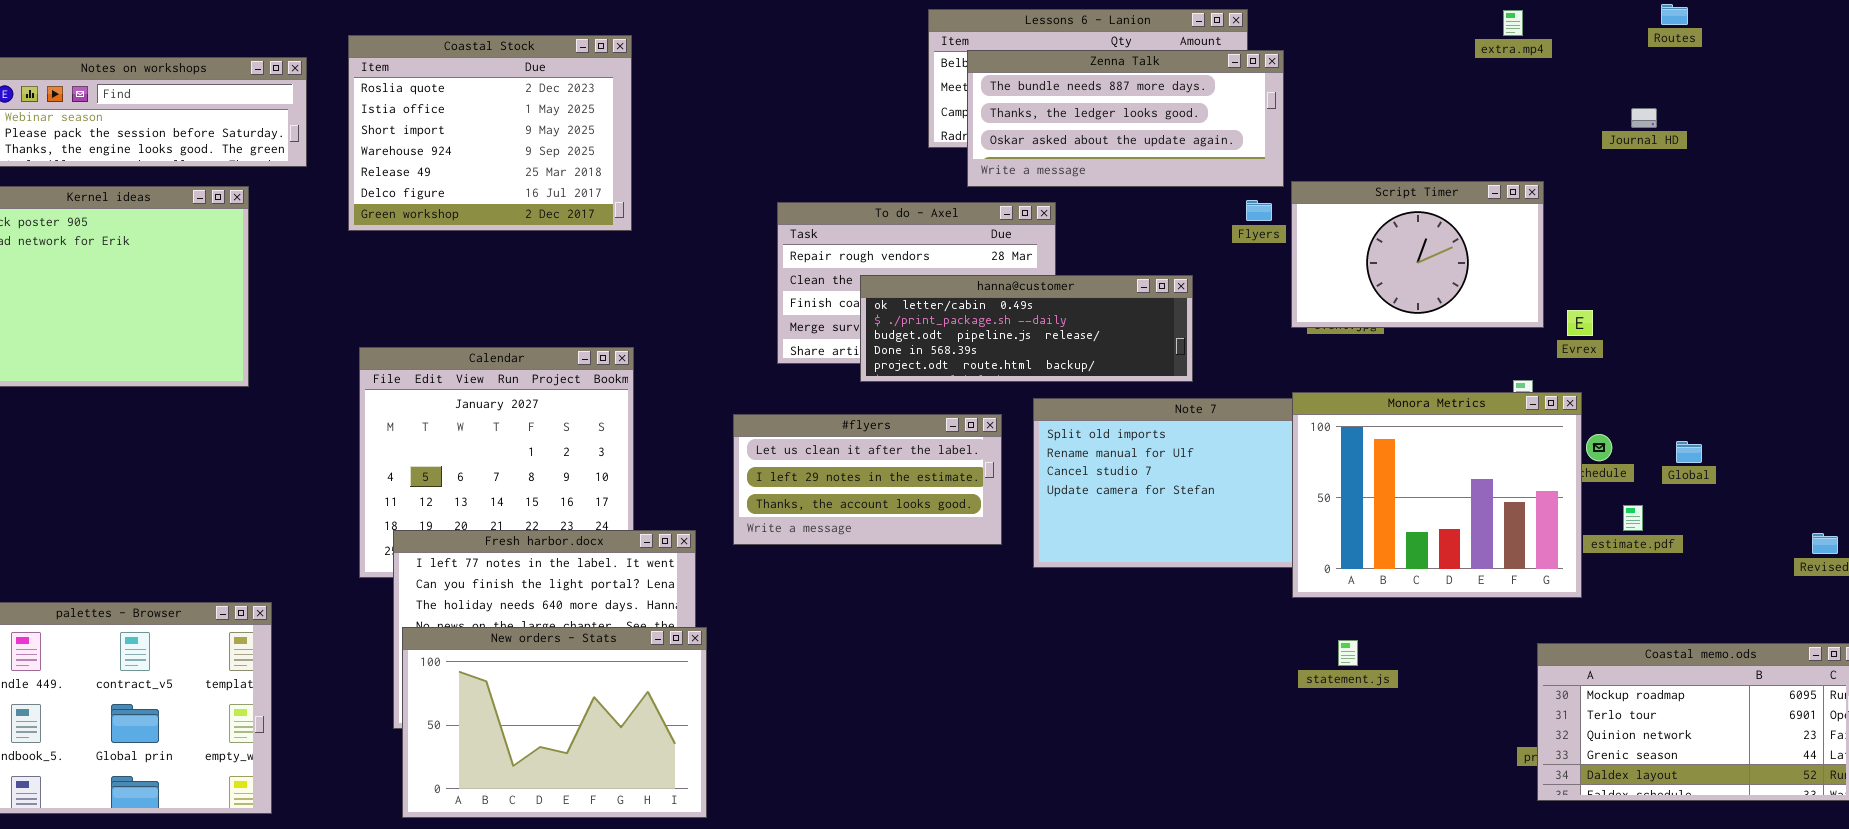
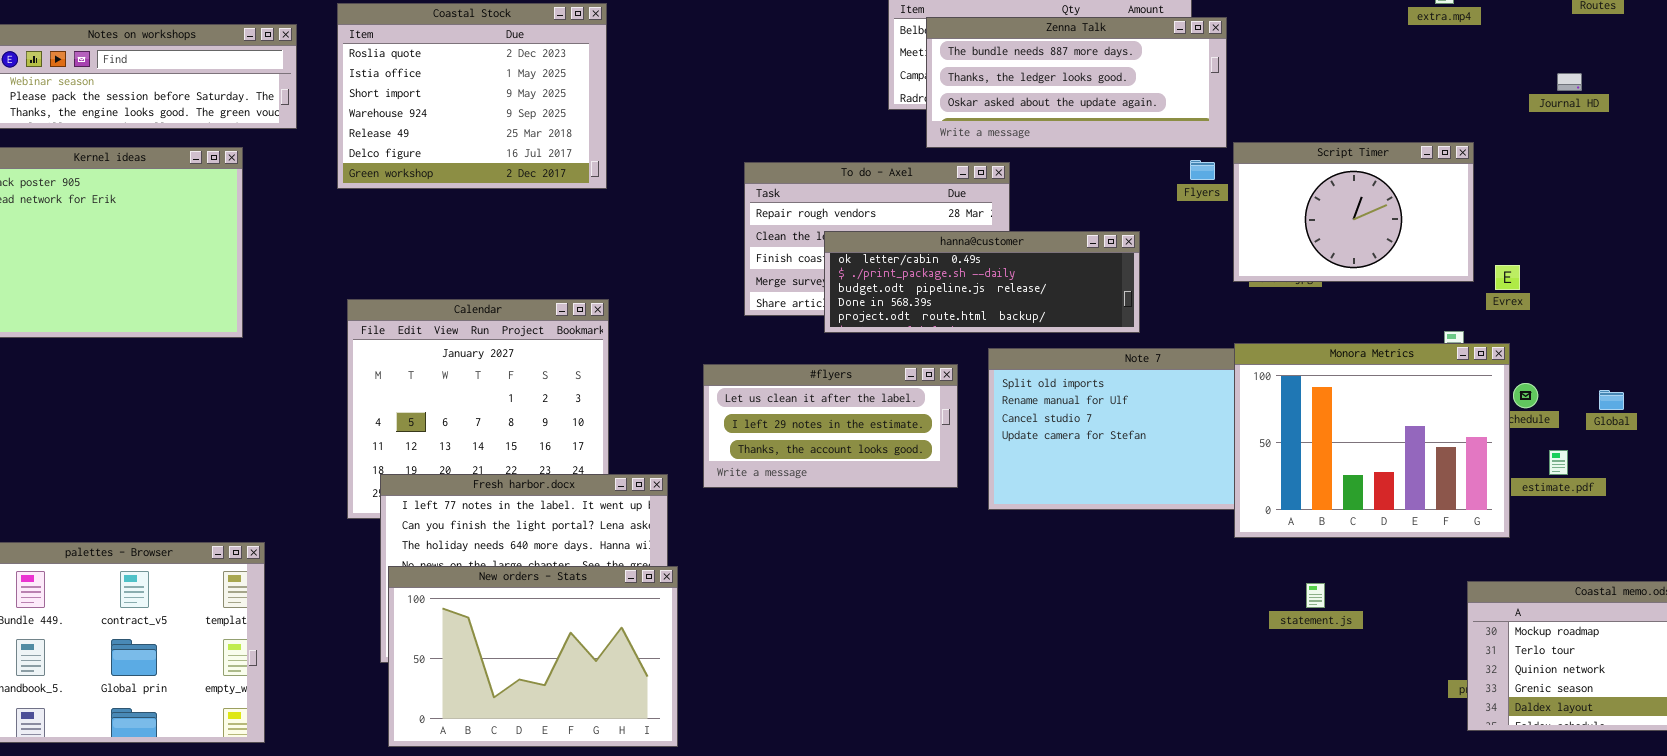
statement.js: [1338,640,1358,666] -> [1306,583,1325,608], moved

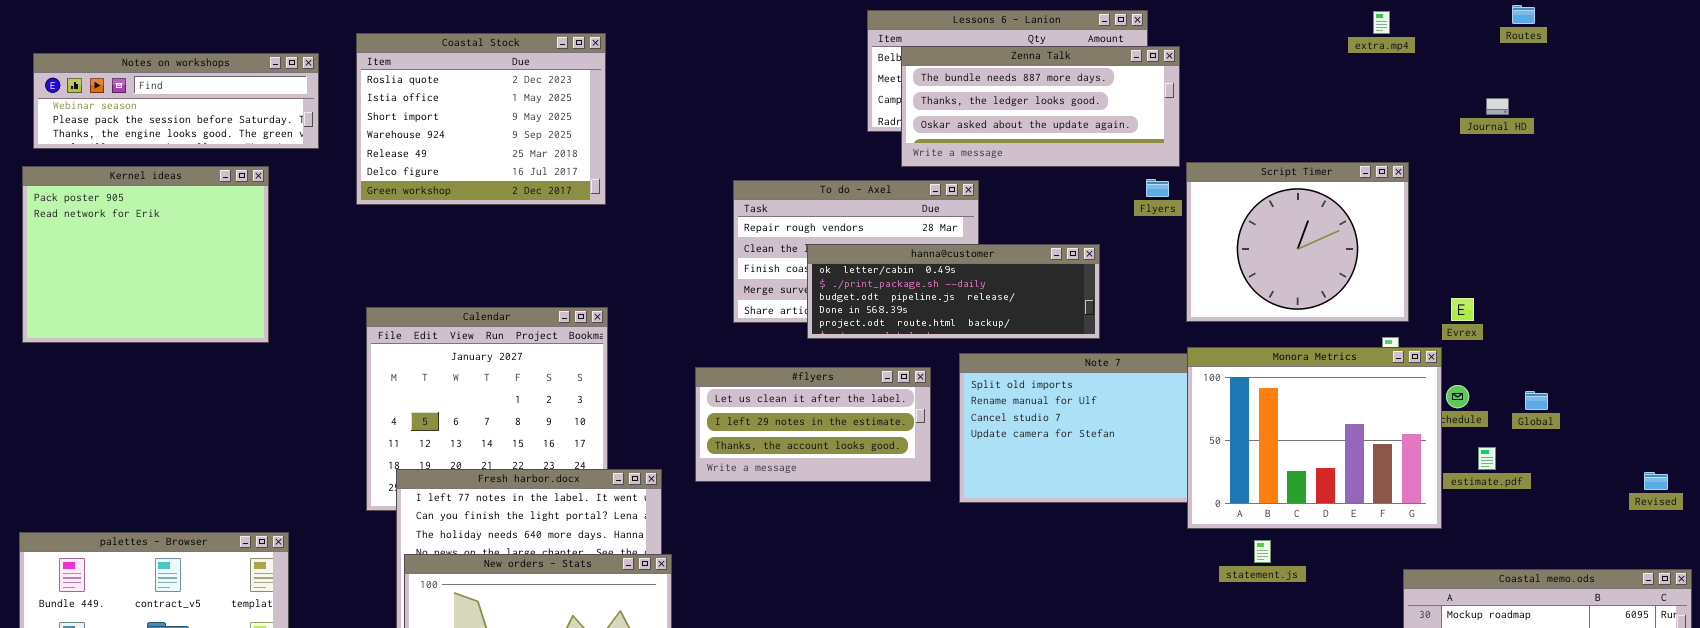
Script Timer: [1233,142,1474,282] -> [1186,162,1409,322], resized
Evrex: [1495,265,1520,290] -> [1451,298,1474,321], moved
statement.js: [1306,583,1325,608] -> [1254,540,1271,563], moved

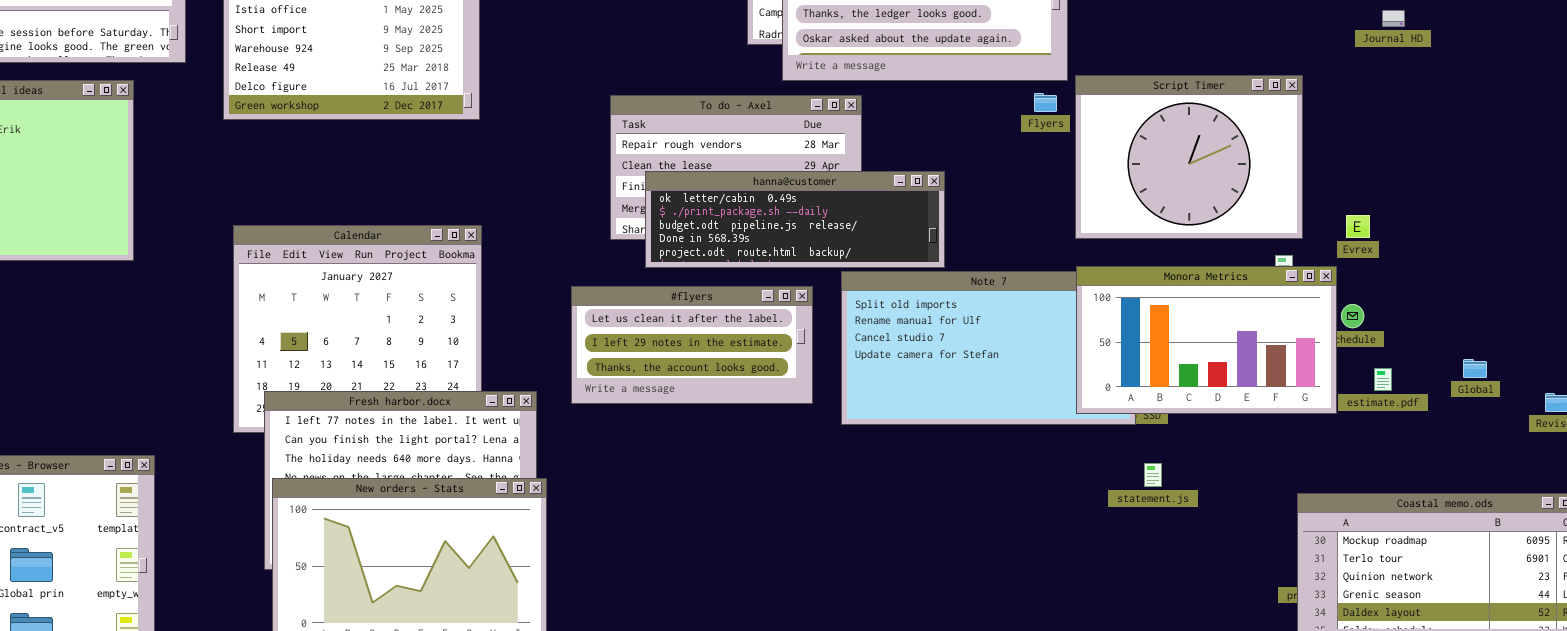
hanna@customer: [807,244,1100,339] -> [645,171,945,268], moved
Monora Metrics: [1187,347,1442,529] -> [1076,266,1337,414], resized
Global: [1525,391,1548,410] -> [1463,359,1487,378], moved

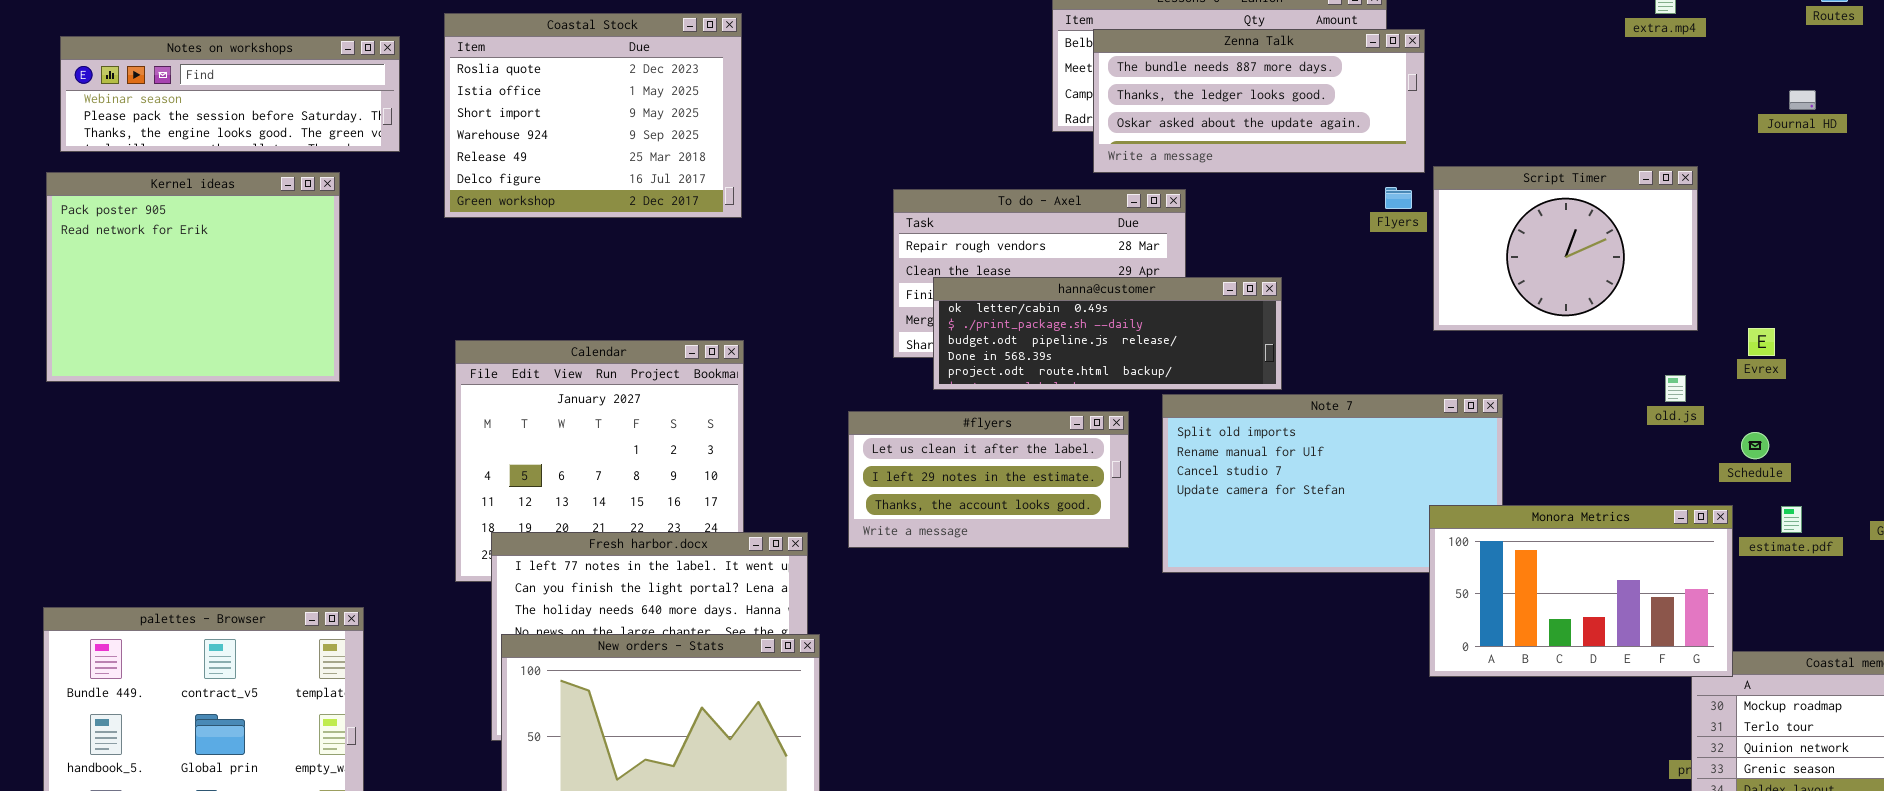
Script Timer: [1075,75,1303,239] -> [1433,166,1698,331], resized
Monora Metrics: [1076,266,1337,414] -> [1429,505,1733,677], moved

